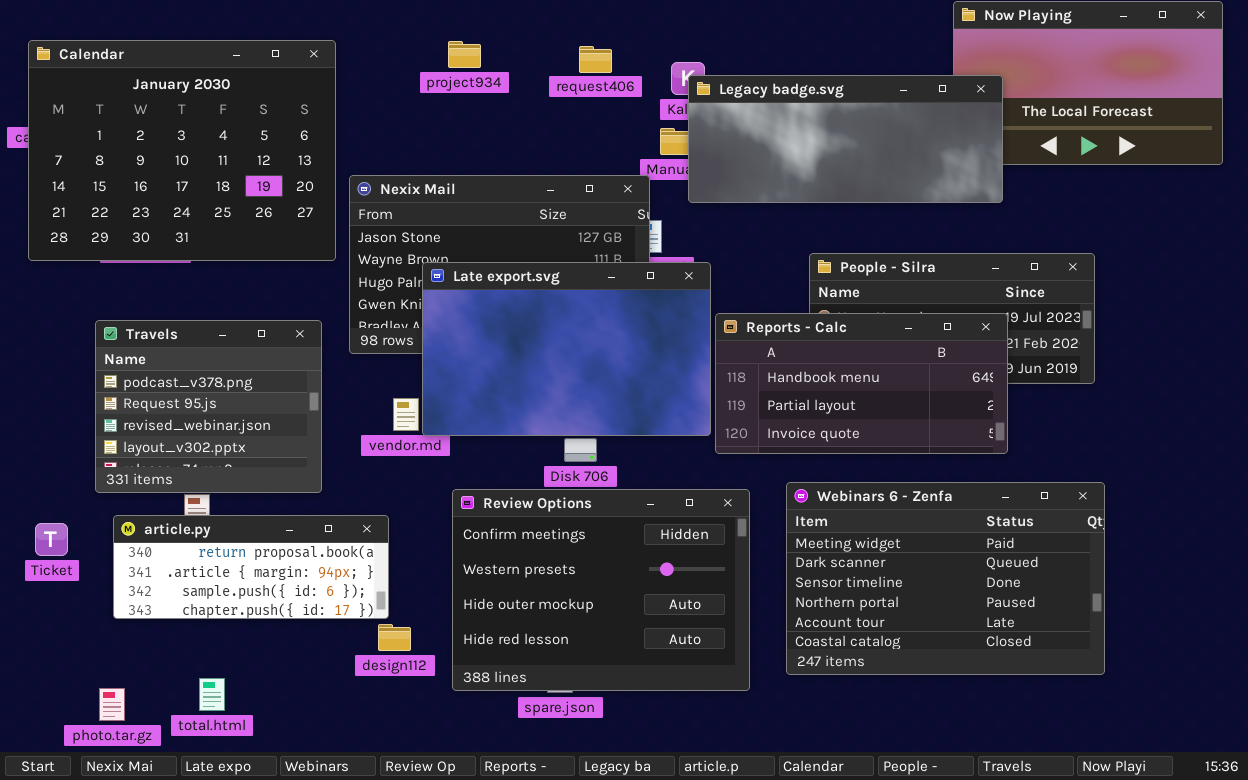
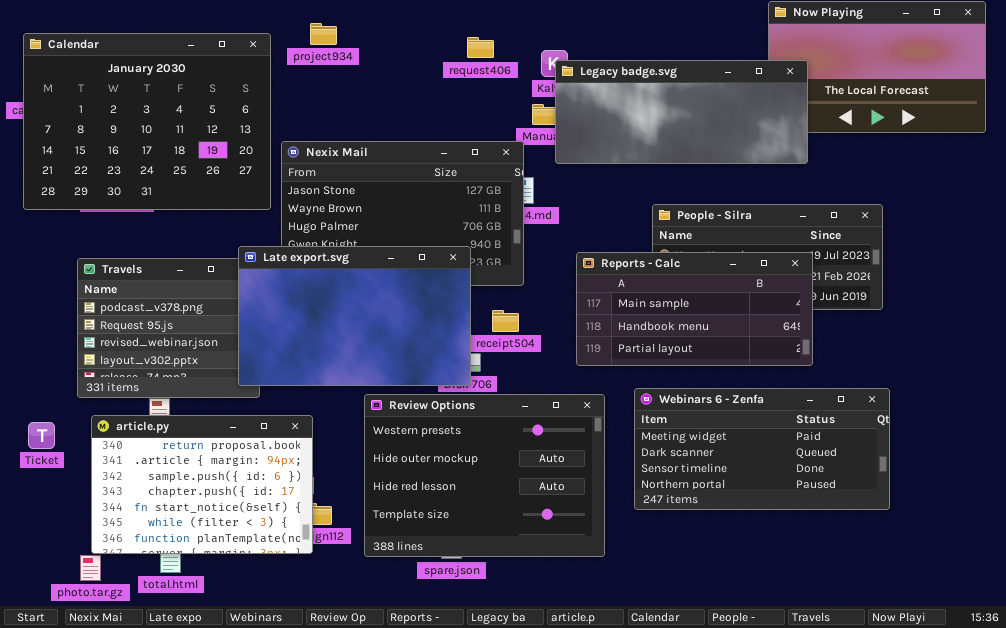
project934: [448,41,481,68] -> [310,23,337,45], moved
Late export.svg: [422,262,711,436] -> [238,246,471,386], moved
Reports - Calc: [715,313,1008,454] -> [576,252,813,366], scrolled up 1 row
Webinars 6 - Zenfa: [786,482,1105,675] -> [634,388,890,510], resized
Review Options: [452,489,750,691] -> [364,394,605,557], scrolled down 1 row
article.py: [113,515,389,619] -> [91,415,313,554], resized

